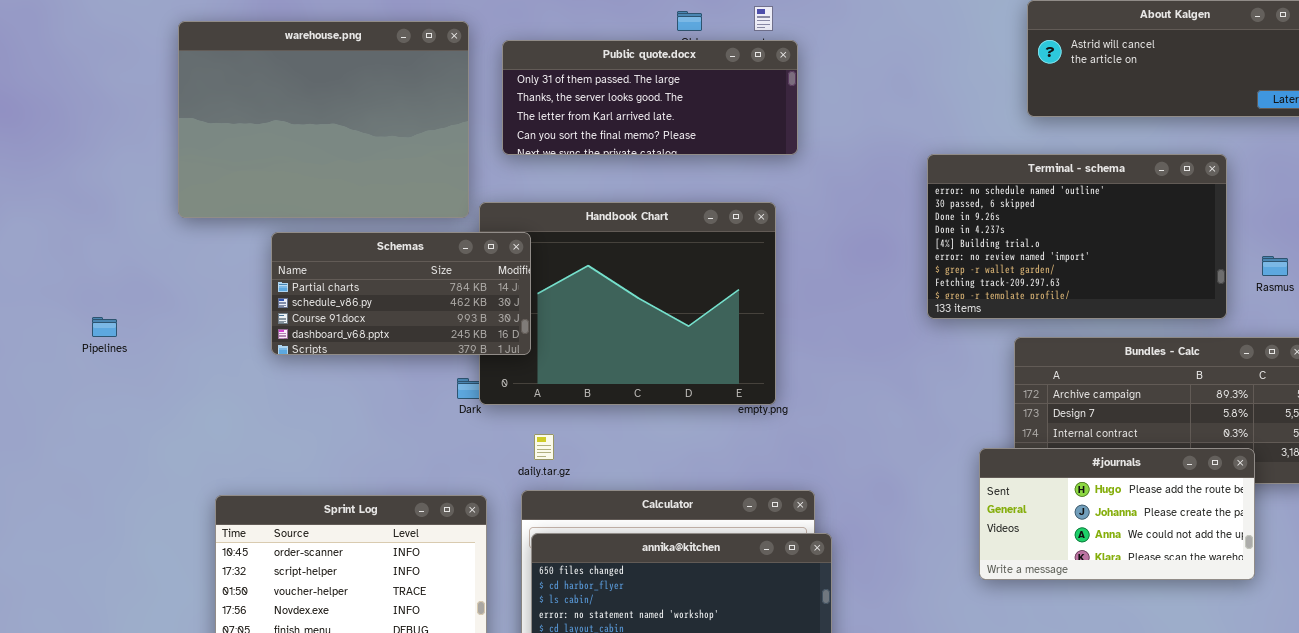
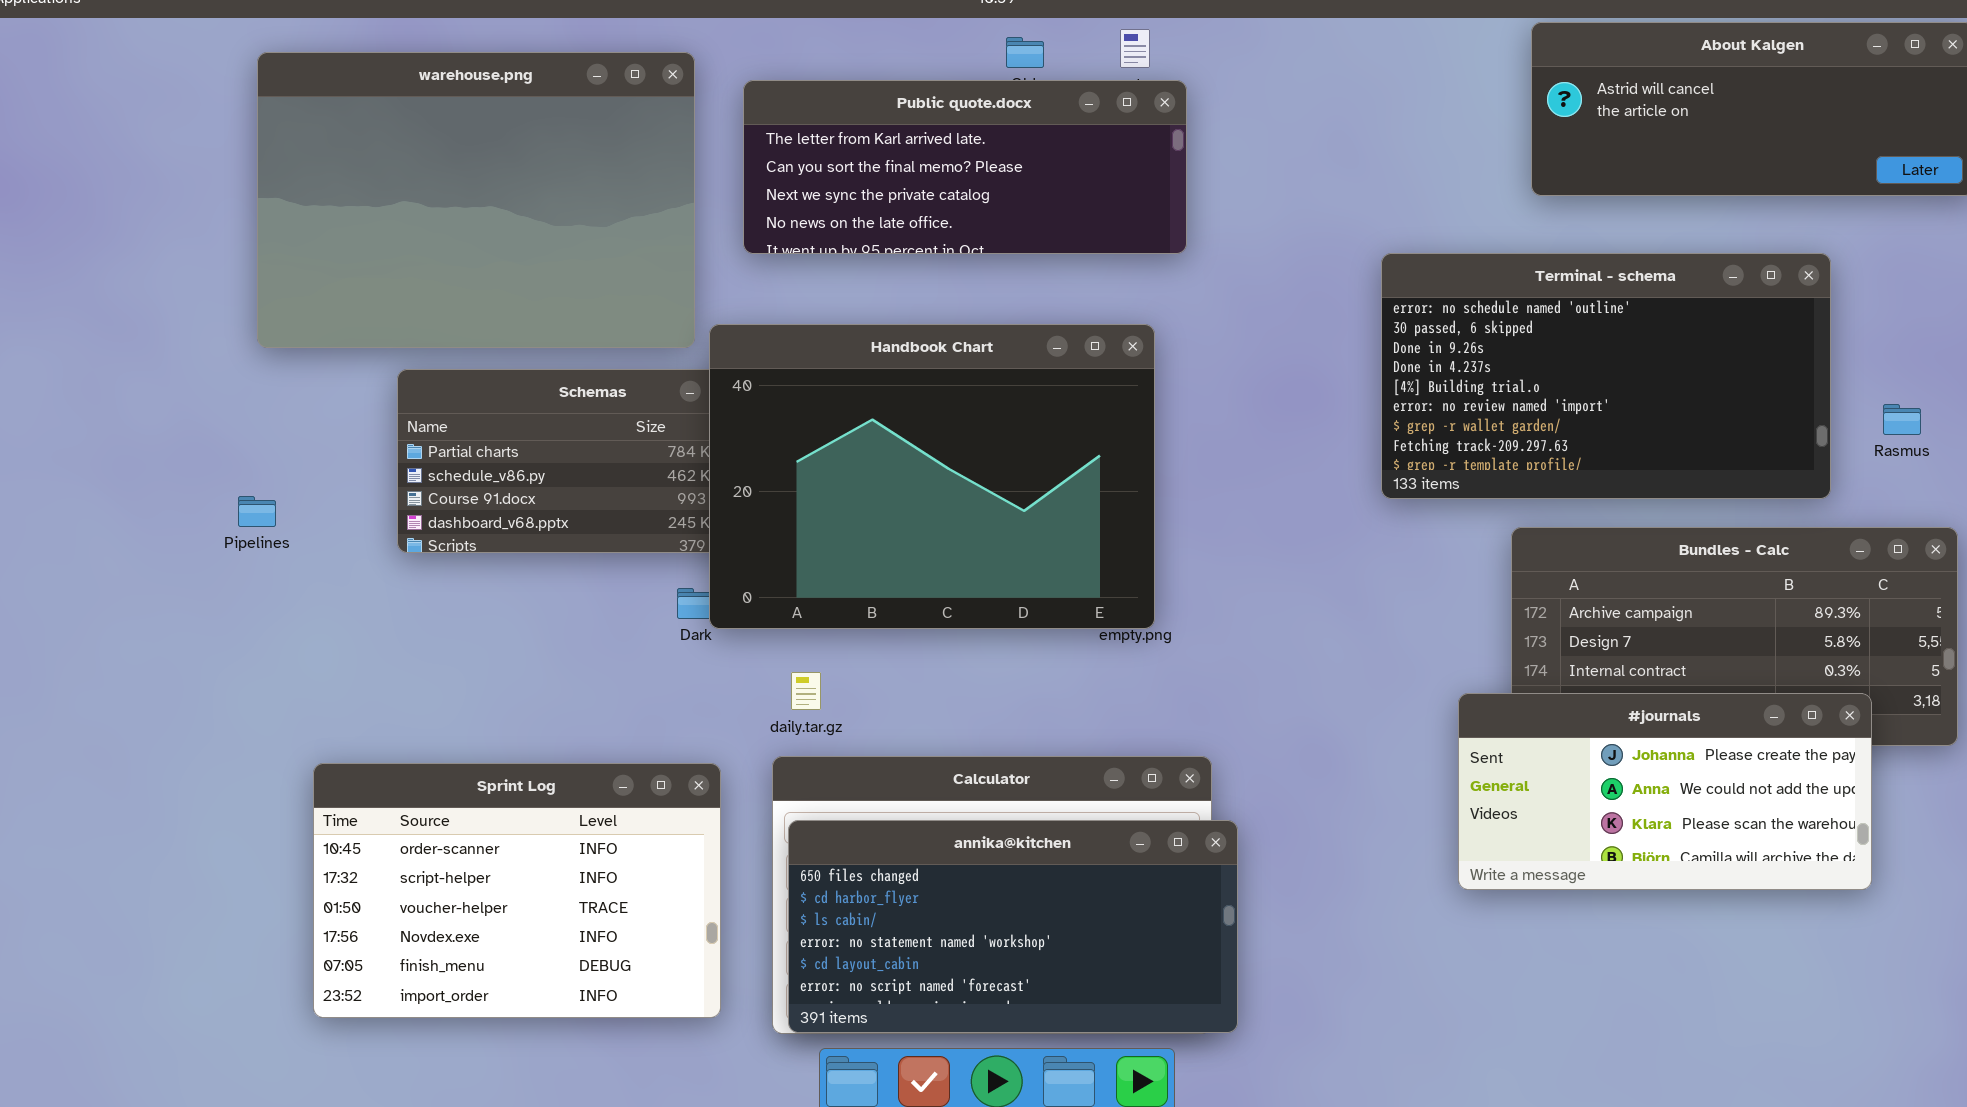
Public quote.docx: [502,40,798,155] -> [743,80,1187,254], scrolled down 2 rows
Handbook Chart: [479,202,776,405] -> [709,324,1155,629], raised
Pipelines: [92,317,117,337] -> [238,496,276,527], moved
#journals: [979,448,1255,580] -> [1458,693,1872,890], scrolled down 1 row

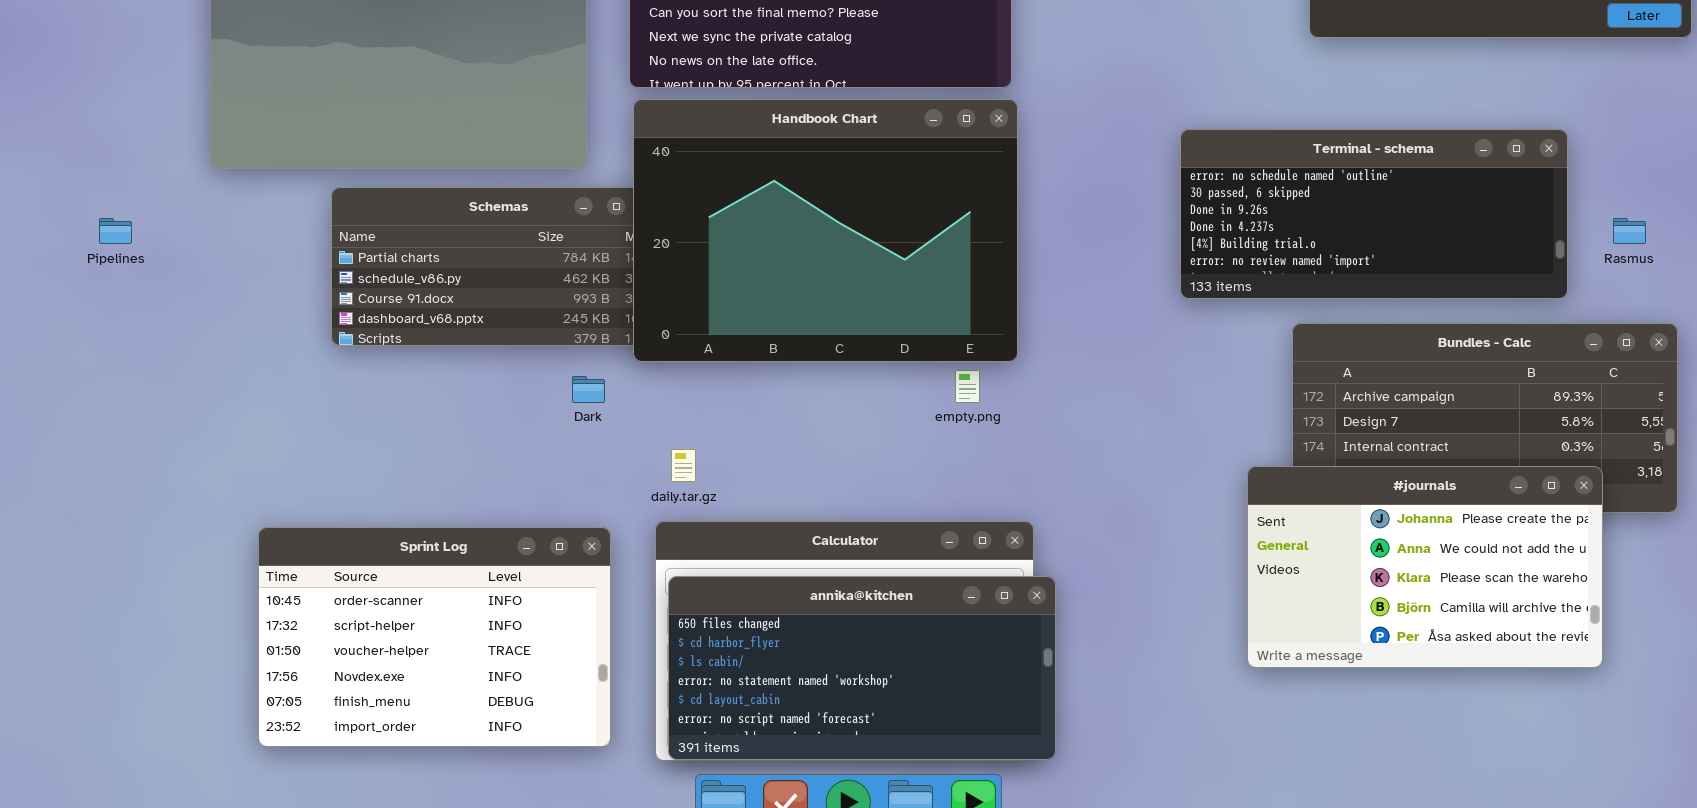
Terminal - schema: [1381,253,1831,499] -> [1180,129,1568,299], resized
Handbook Chart: [709,324,1155,629] -> [633,99,1018,362], moved
Pipelines: [238,496,276,527] -> [99,218,132,244], moved
#journals: [1458,693,1872,890] -> [1247,466,1603,668], resized

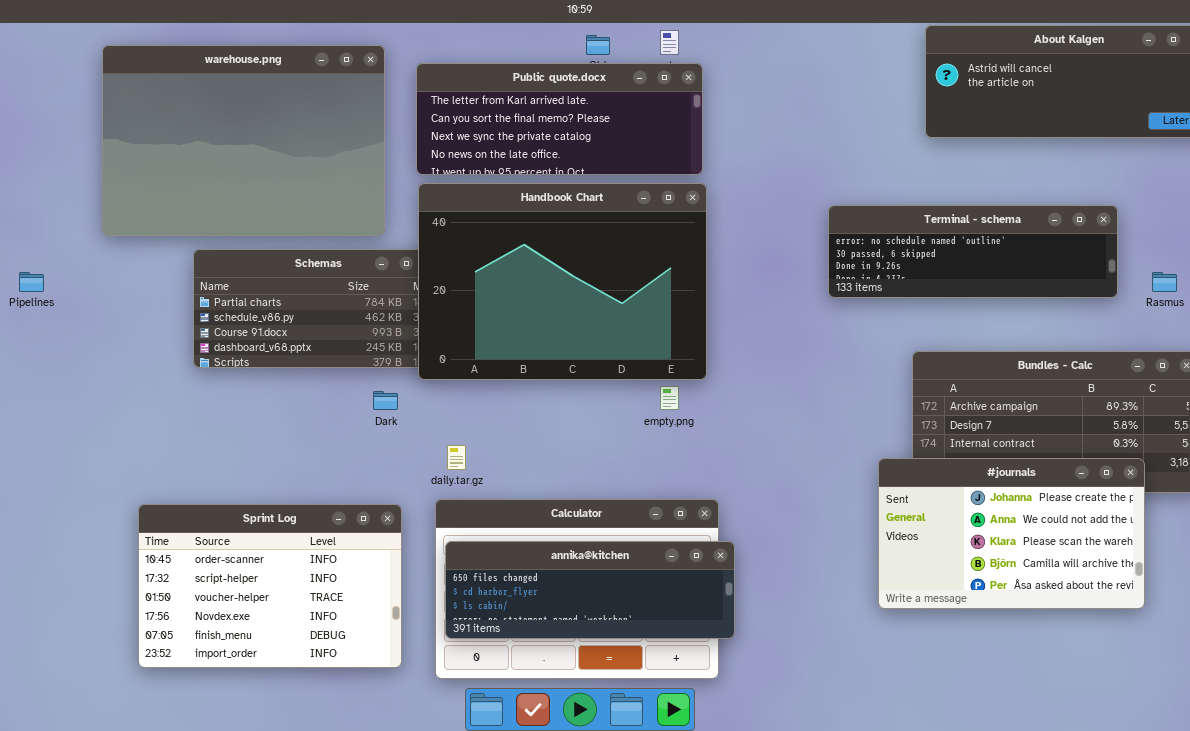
Terminal - schema: [1180,129,1568,299] -> [828,205,1118,298], resized
annika@kitchen: [668,576,1056,760] -> [445,541,735,639], resized

